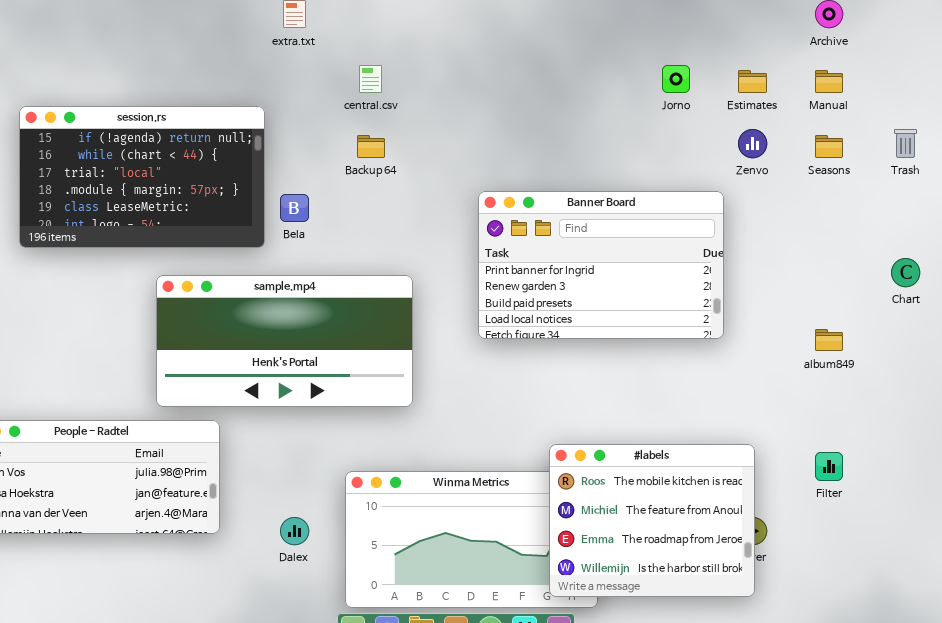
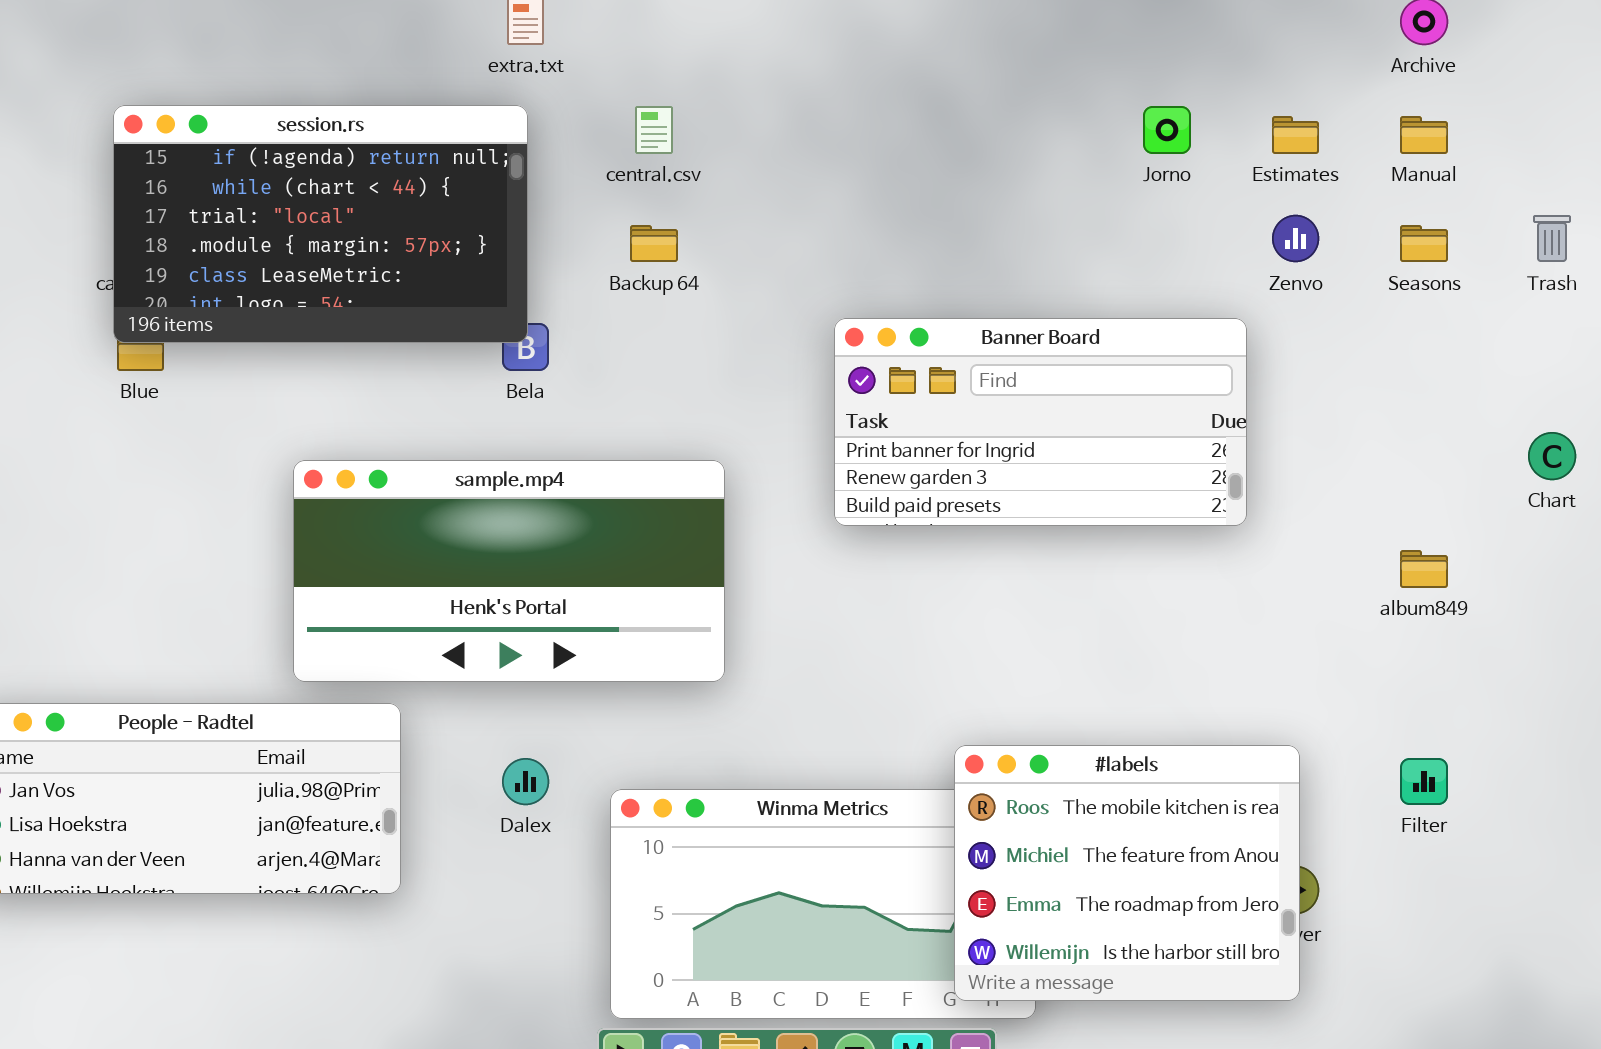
session.rs: [19,106,265,248] -> [113,105,528,343], moved
Banner Board: [478,191,724,339] -> [834,318,1247,526], resized
Dalex: [280,517,309,545] -> [502,758,549,805], moved

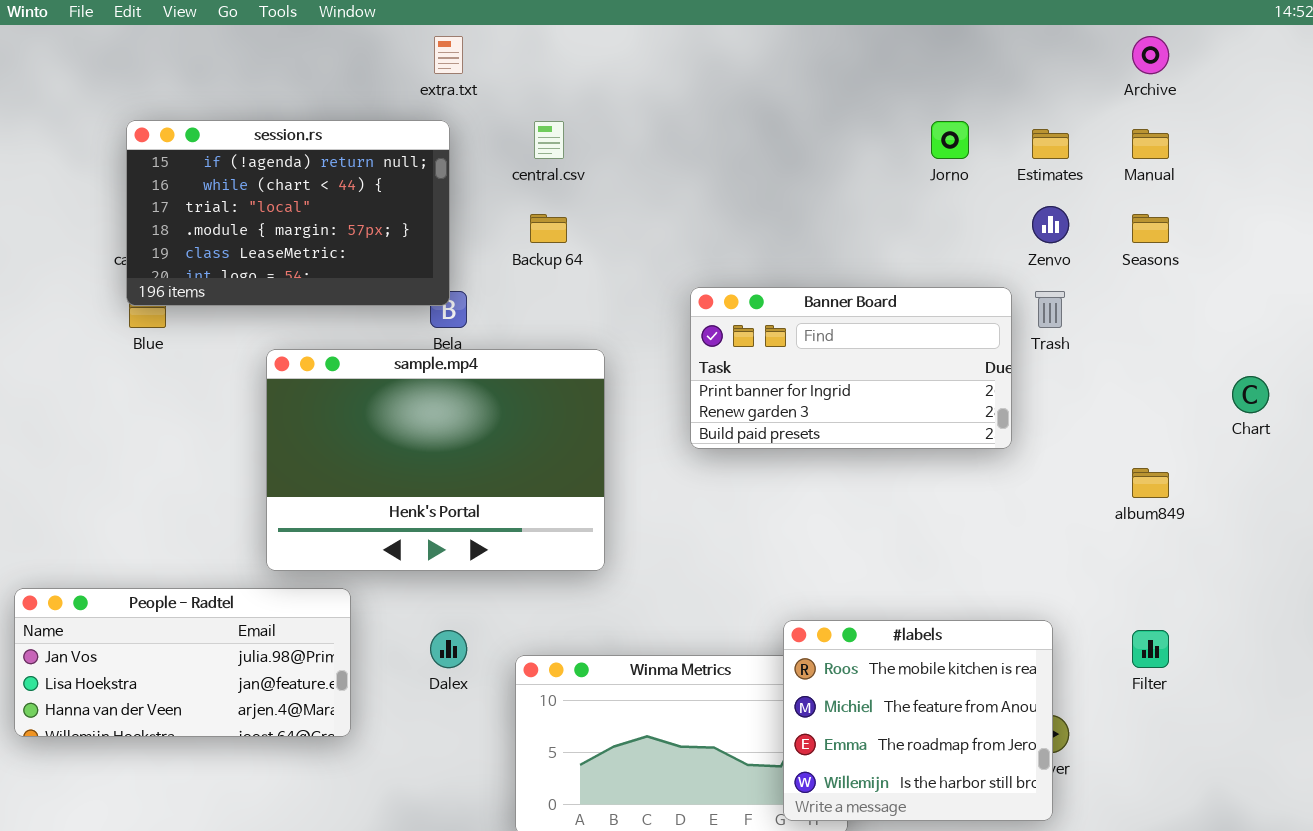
Trash: [1533,215,1571,262] -> [1035,291,1065,328], moved
sample.mp4: [293,460,725,682] -> [266,349,605,571], resized

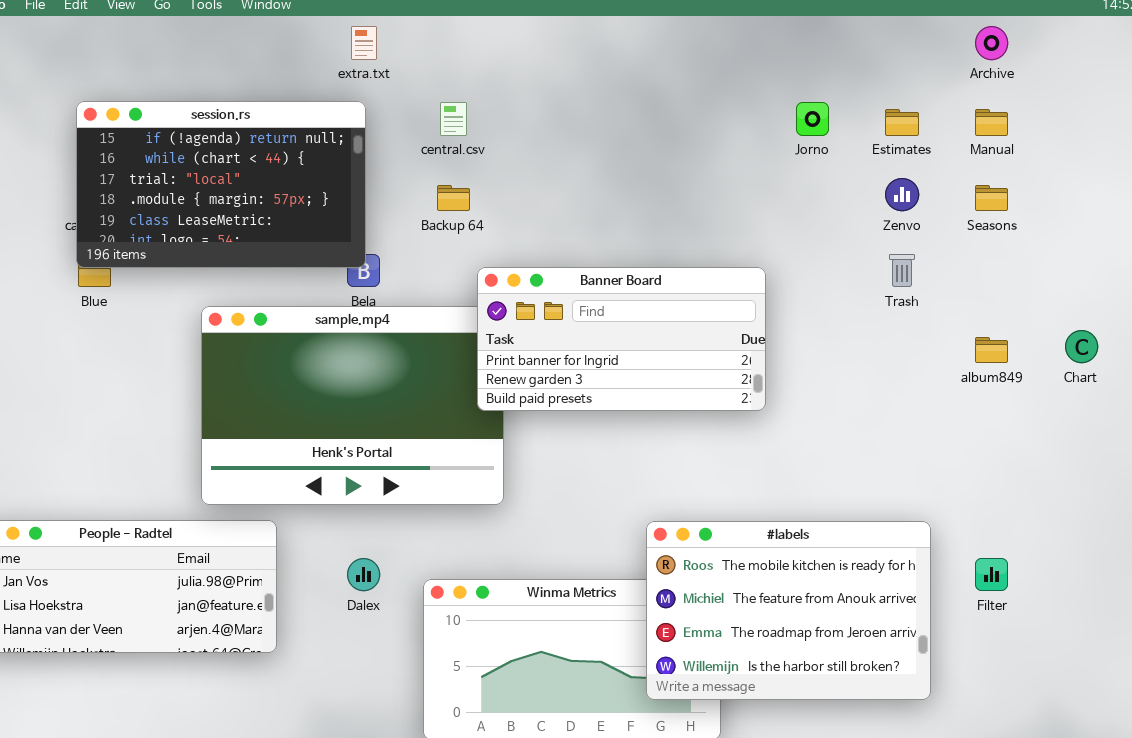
Banner Board: [690,287,1012,449] -> [477,267,766,411], moved
album849: [1132,468,1169,498] -> [975,337,1008,363], moved
#labels: [783,620,1053,821] -> [646,521,931,700], moved, resized

